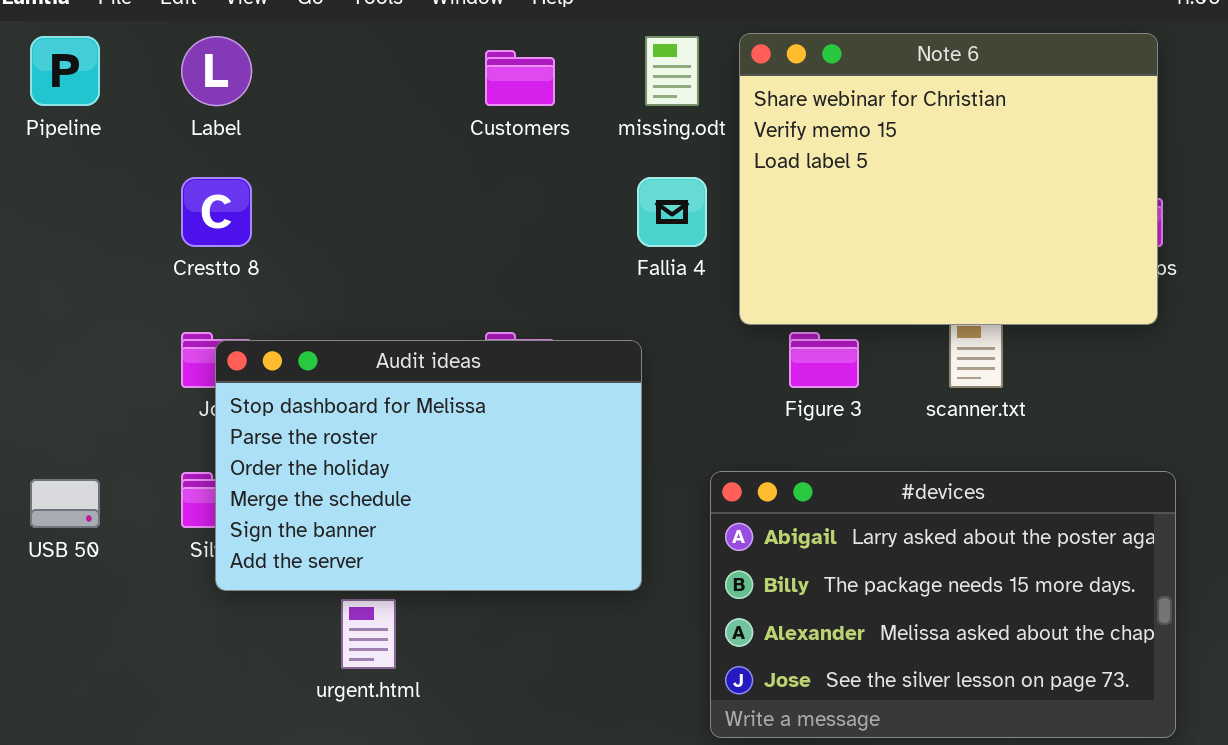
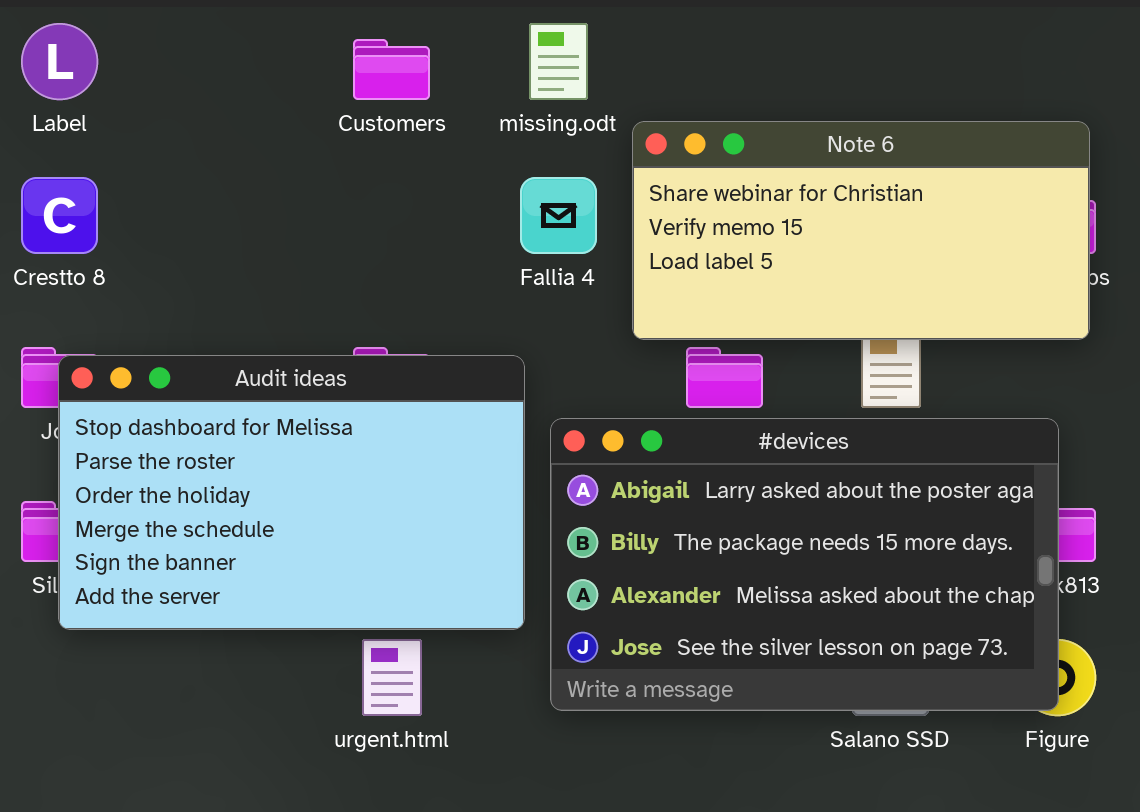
Note 6: [739,33,1158,325] -> [632,121,1090,340], resized
#devices: [710,471,1176,738] -> [550,418,1059,711], moved
urgent.html: [341,599,396,669] -> [362,639,422,716], moved

